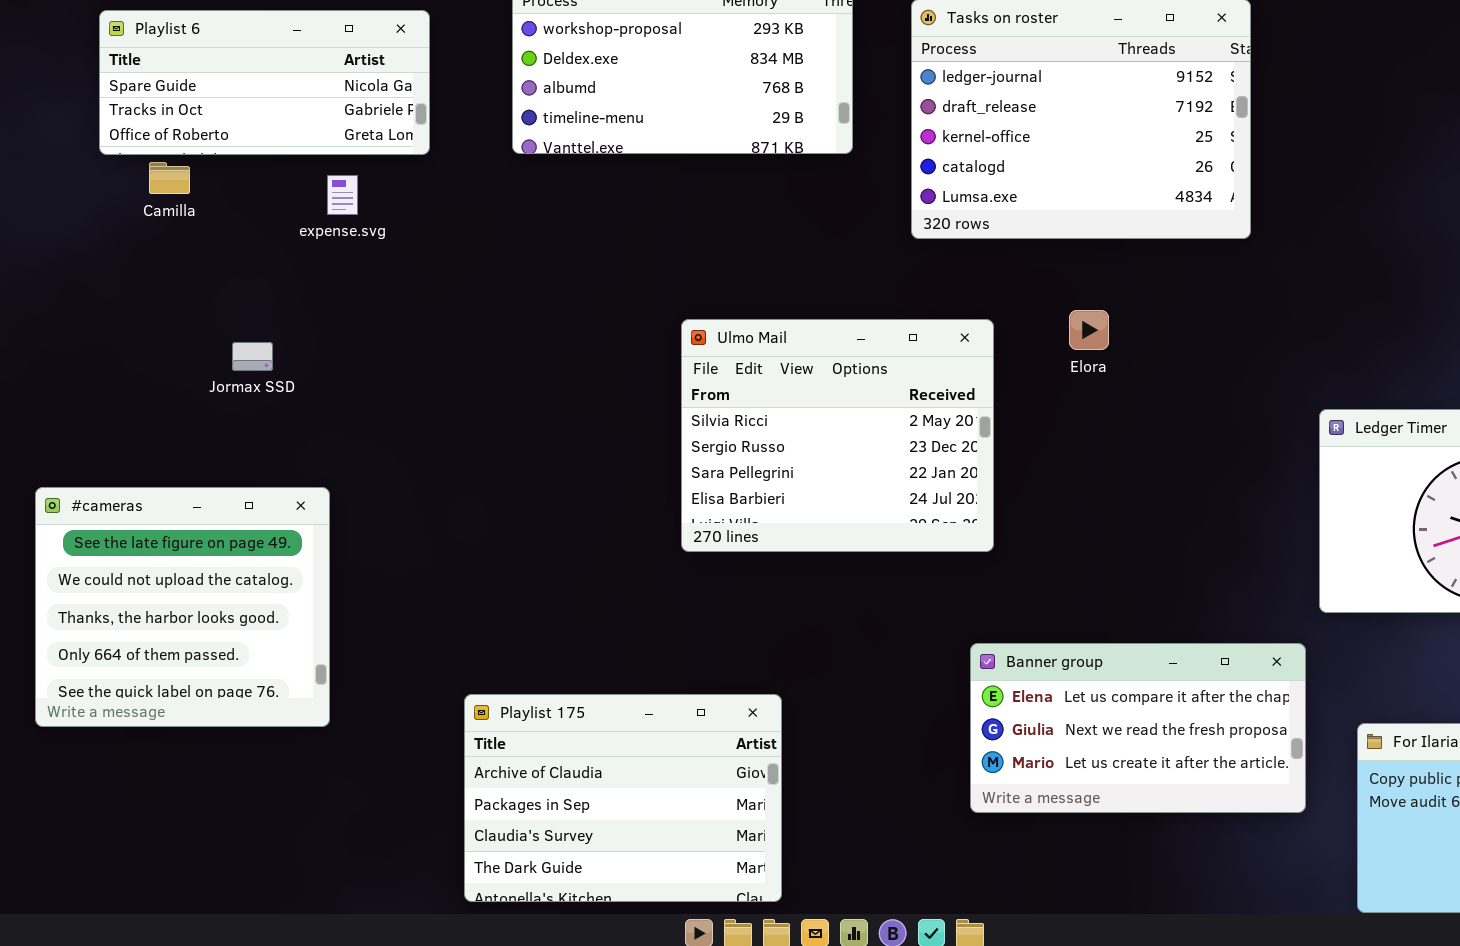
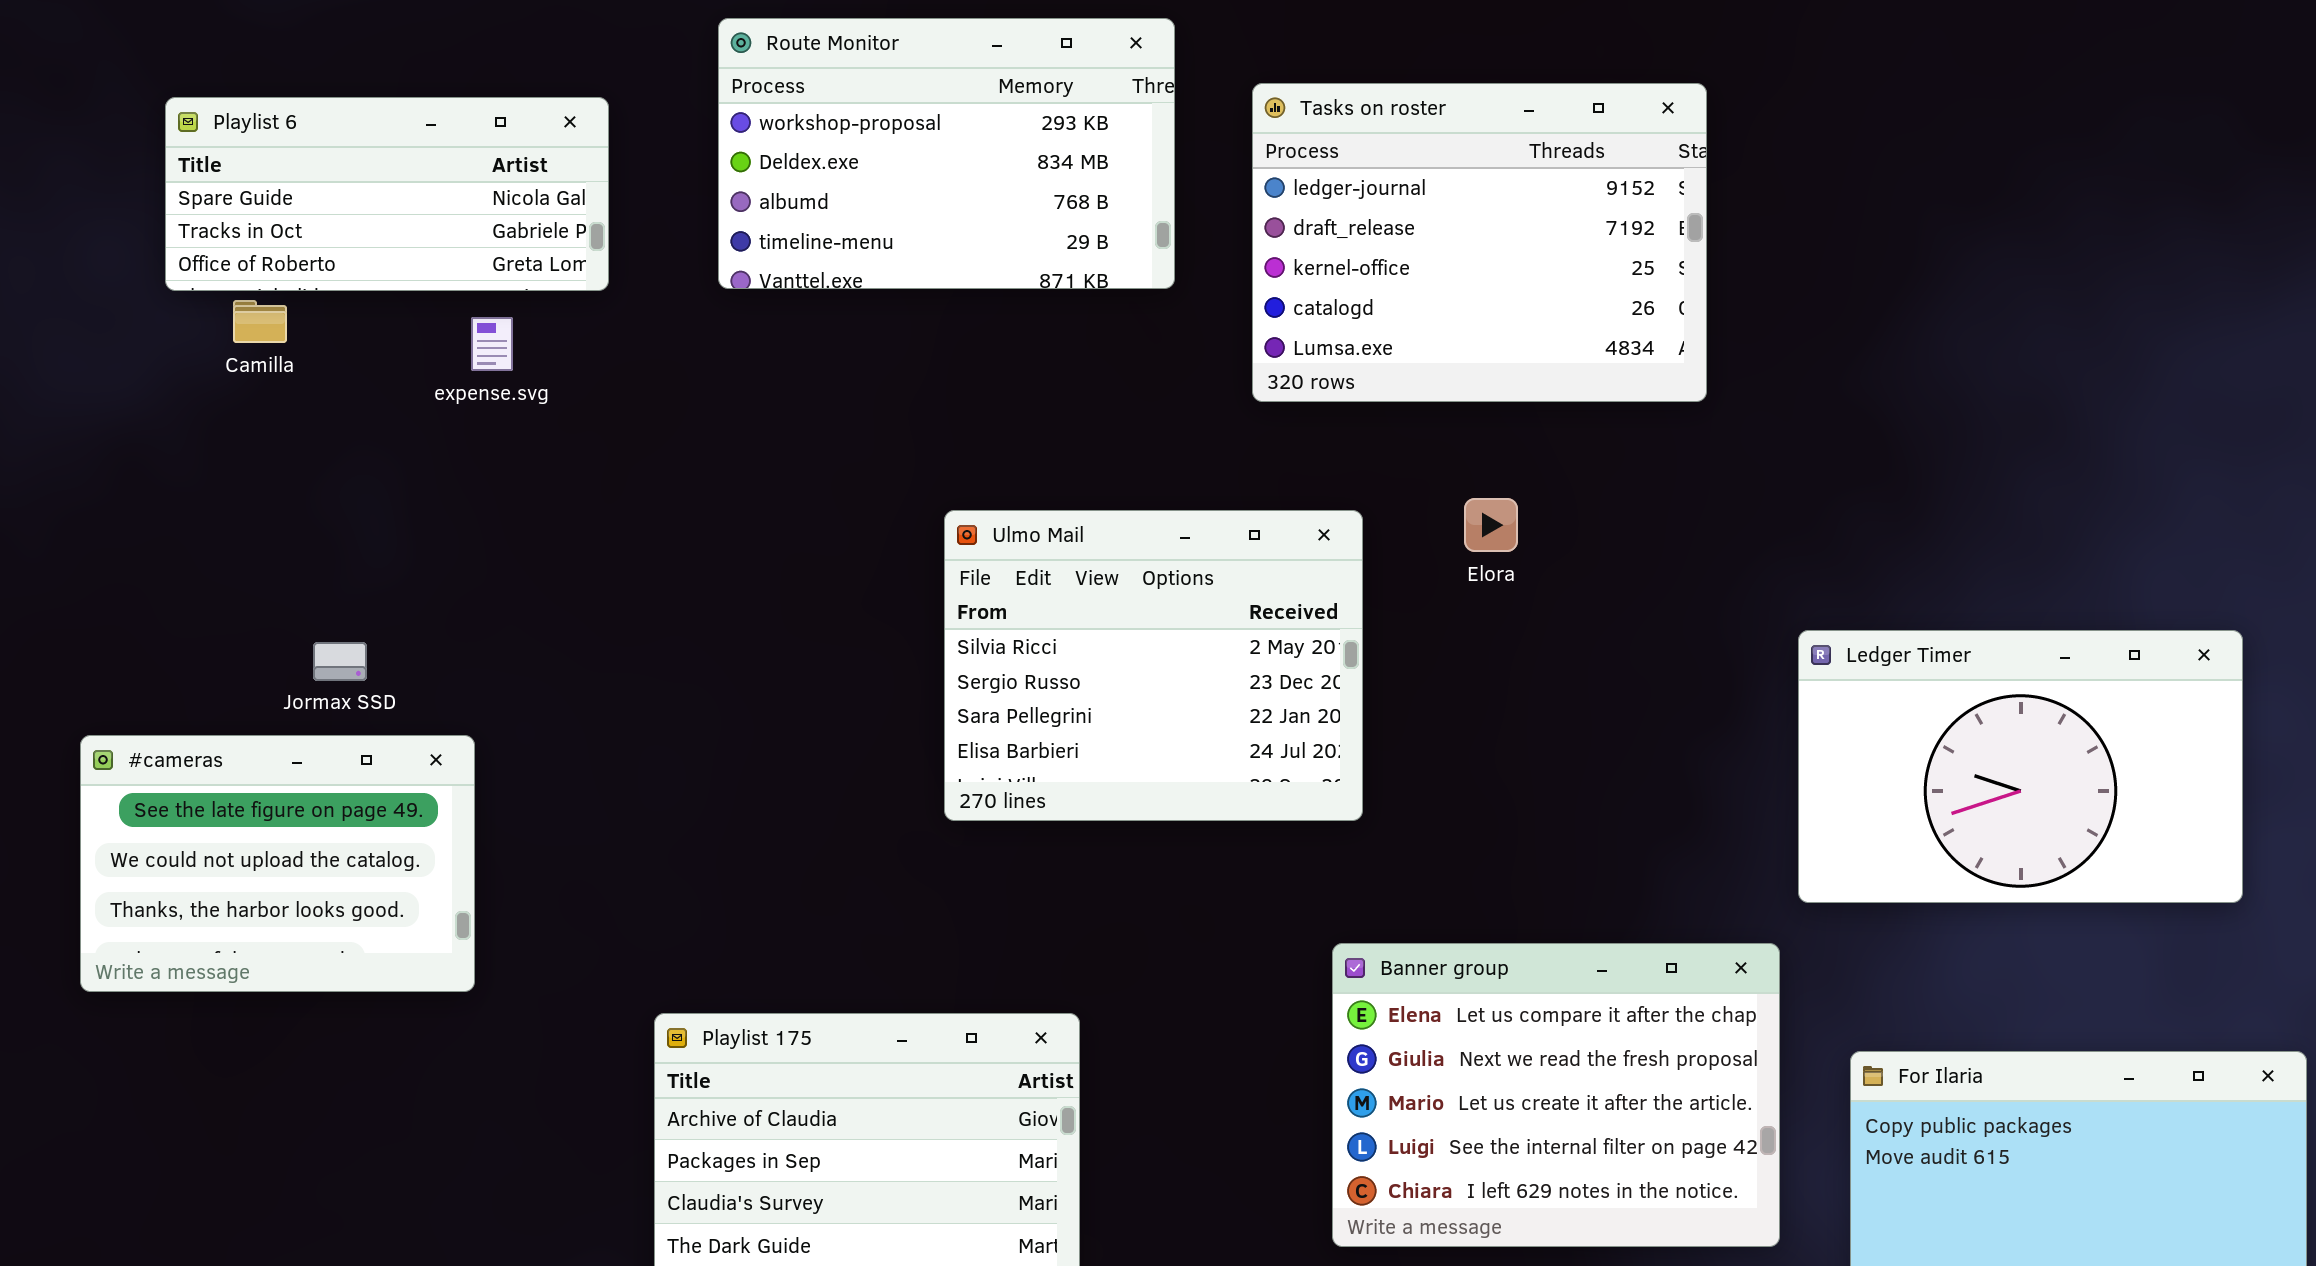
Jormax SSD: [232,342,273,371] -> [313,642,367,681], moved
#cameras: [35,487,330,727] -> [80,735,475,992], resized
Banner group: [970,643,1306,813] -> [1332,943,1780,1247], resized

